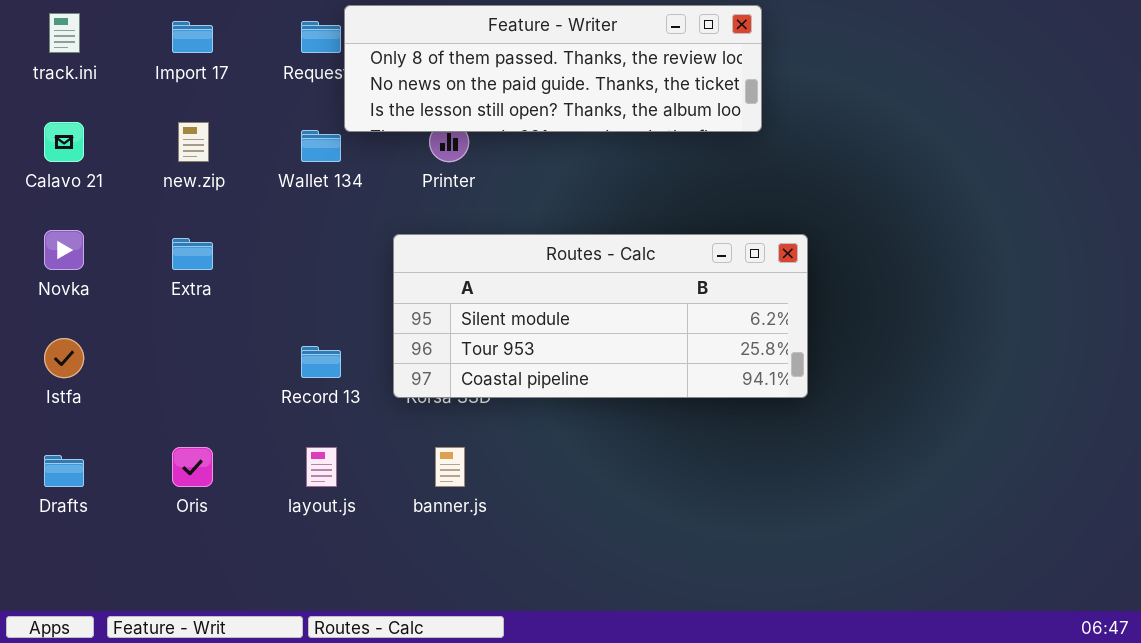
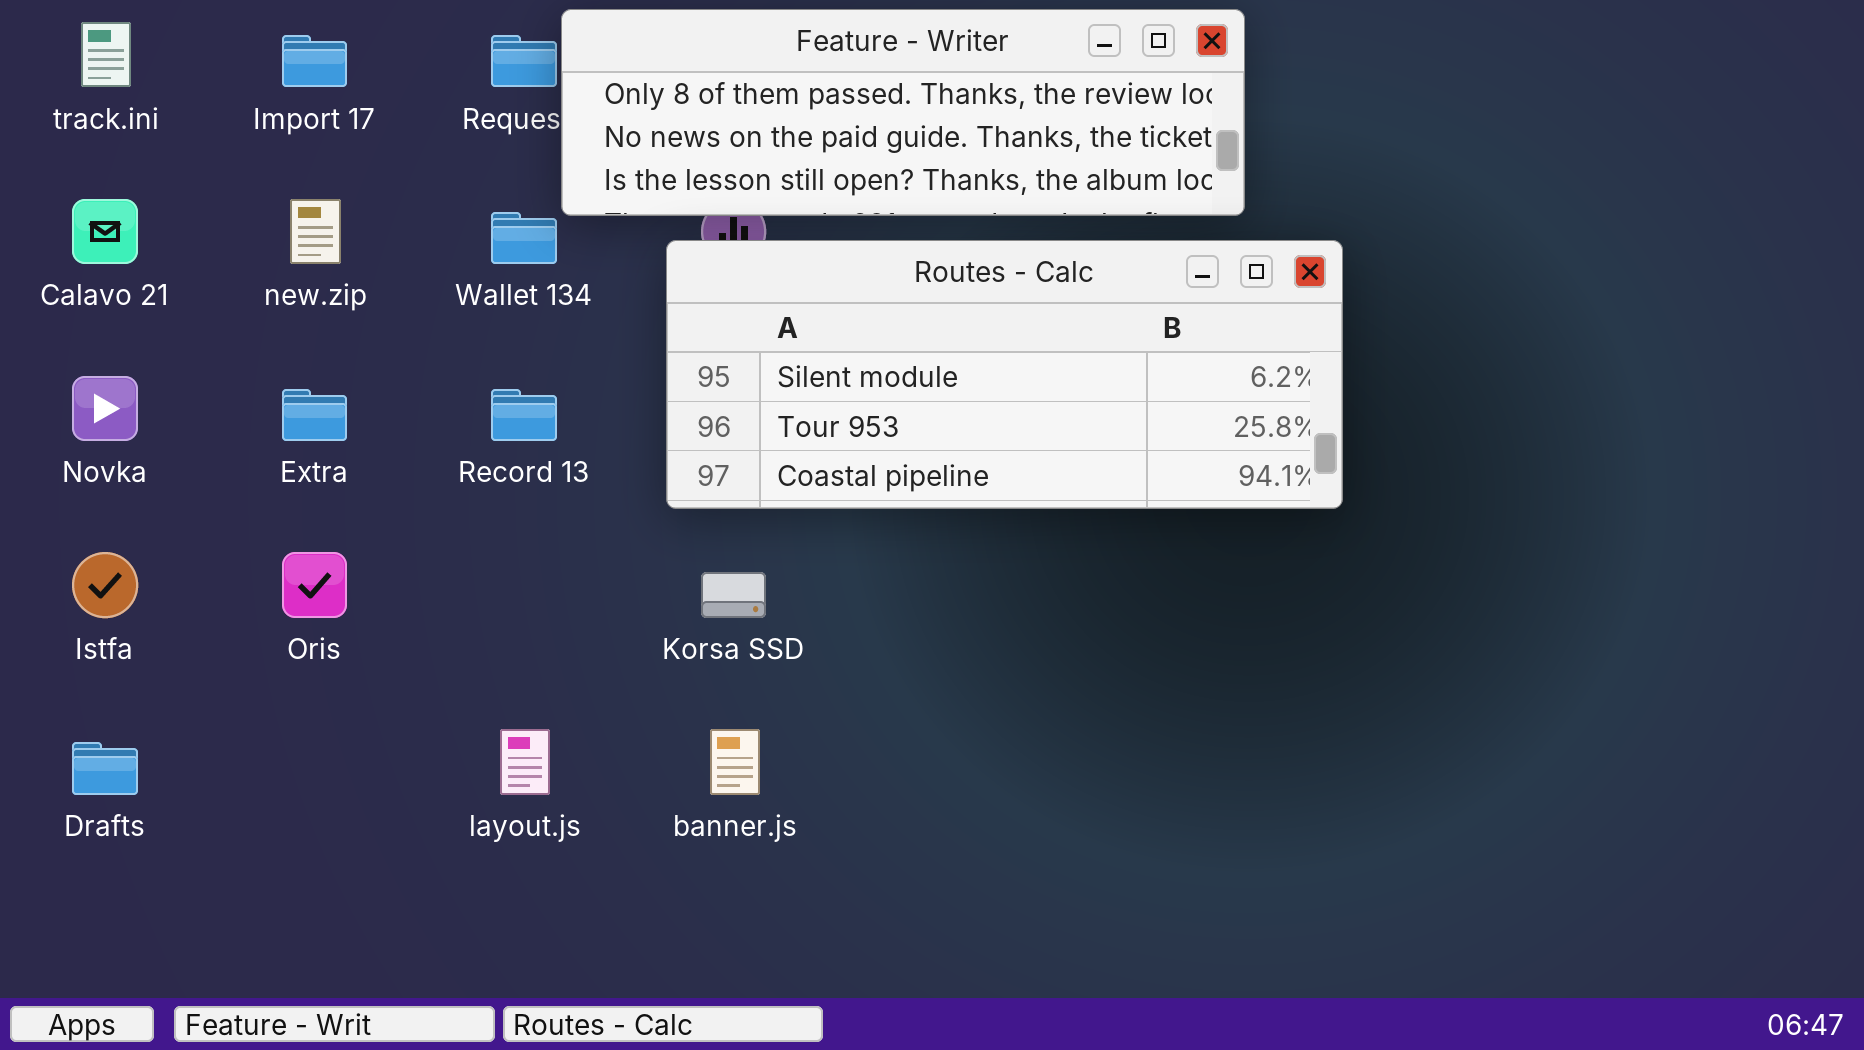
Routes - Calc: [393,234,808,398] -> [666,240,1343,509], moved
Record 13: [301,346,341,378] -> [491,389,557,441], moved
Oris: [172,447,213,487] -> [282,552,347,618], moved

